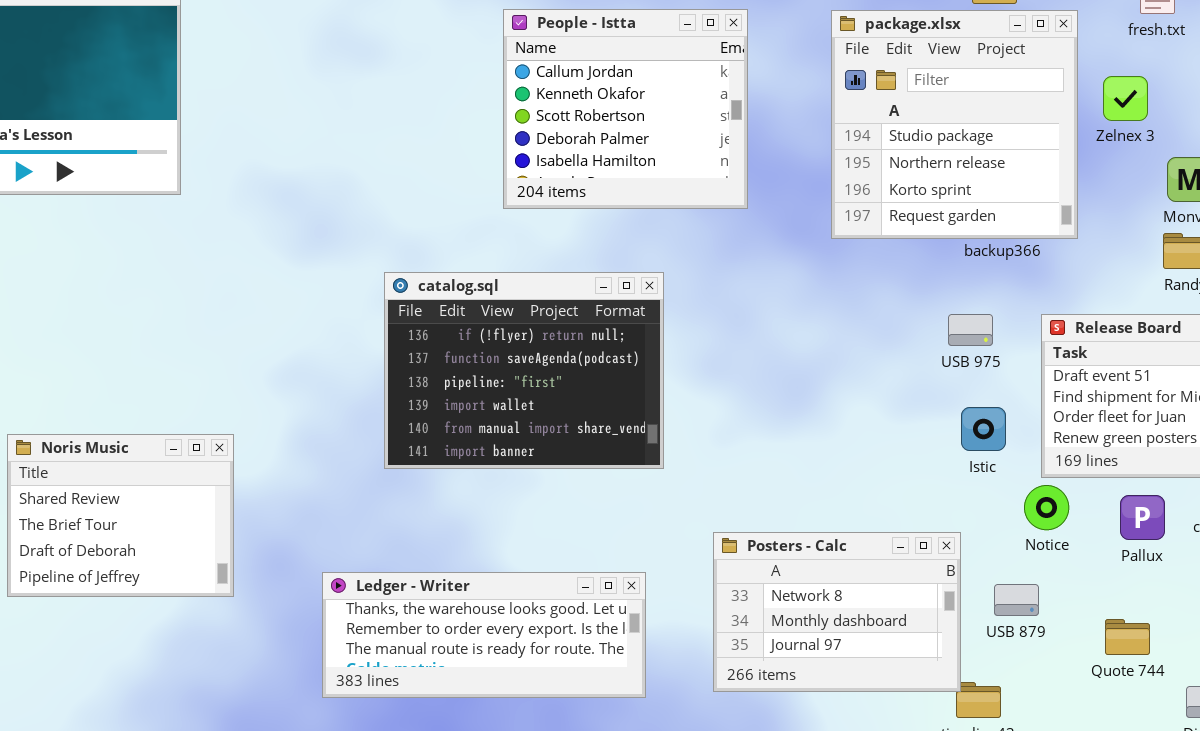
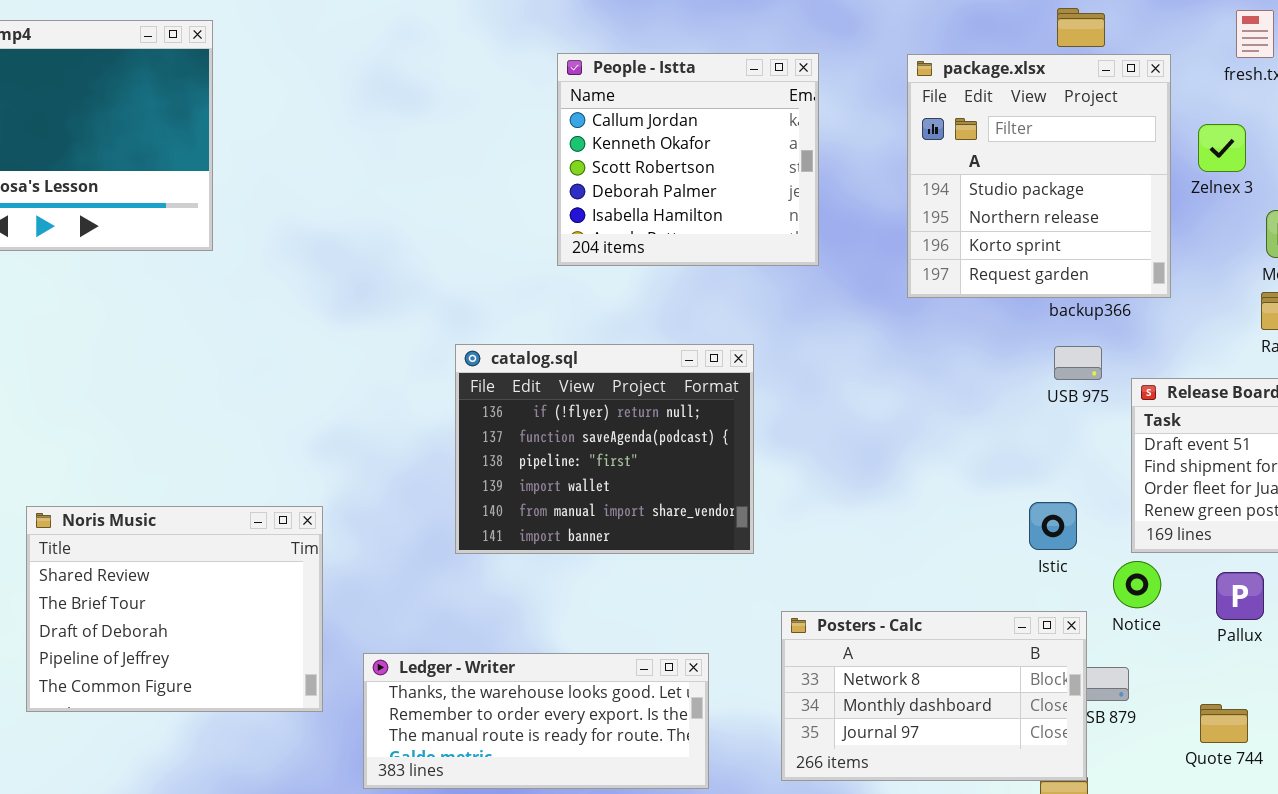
catalog.sql: [384,272,664,469] -> [455,344,754,554], moved
USB 975: [948,314,993,346] -> [1054,346,1102,380], moved
Istic: [961,407,1006,451] -> [1029,502,1077,550], moved
Noris Music: [7,434,234,597] -> [26,506,323,712], resized
Posters - Calc: [713,532,961,692] -> [781,611,1087,781], resized

